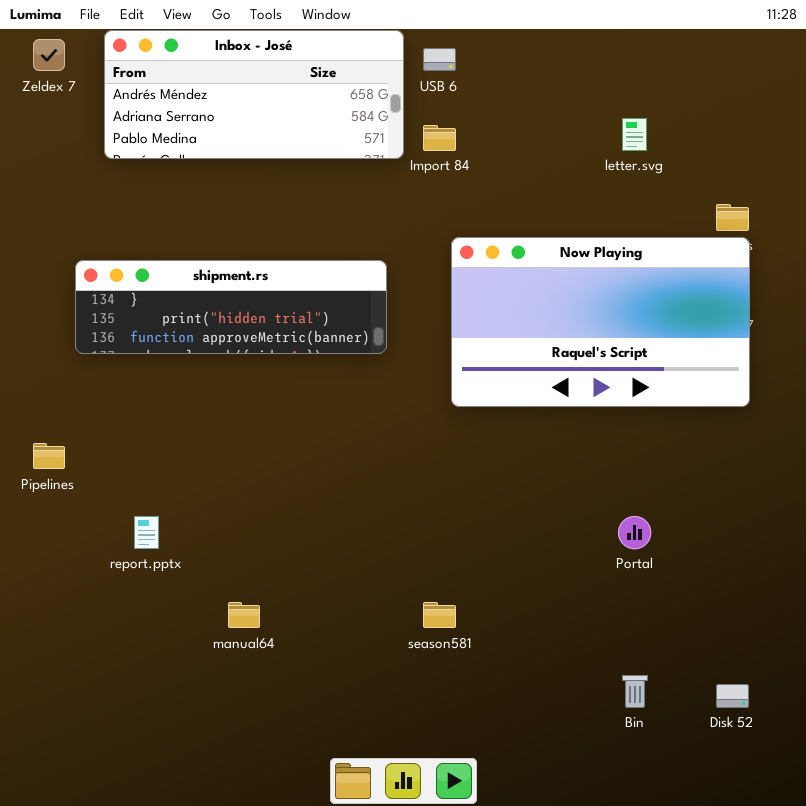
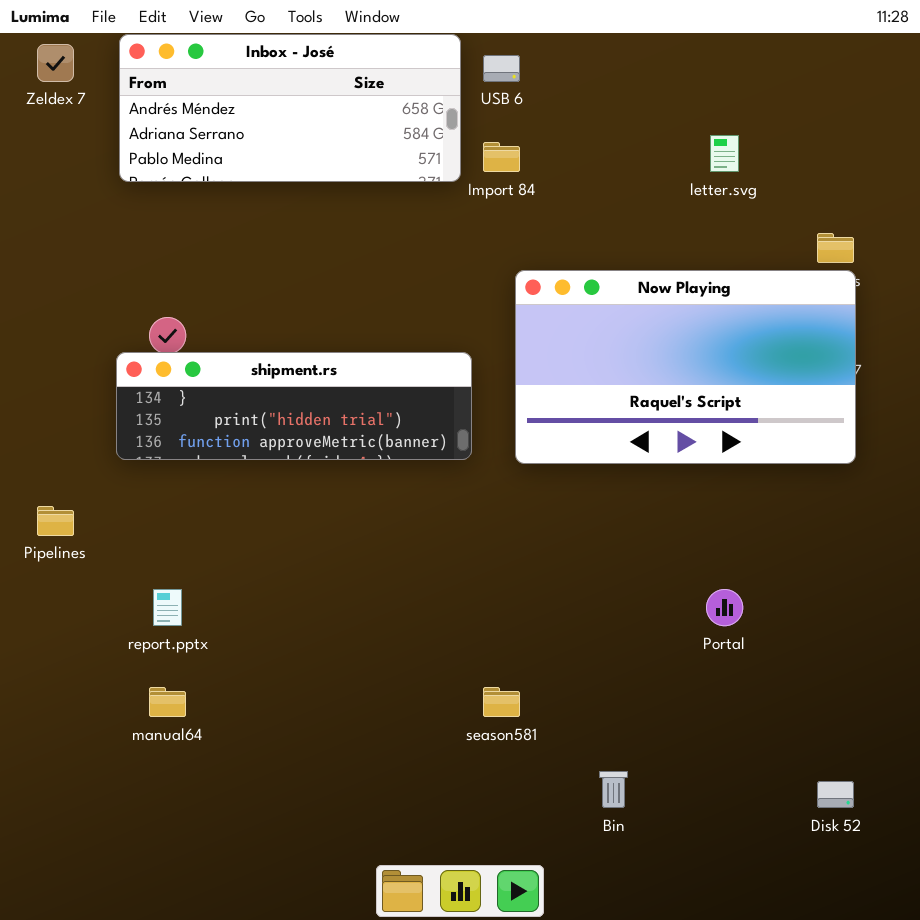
shipment.rs: [75,260,387,354] -> [116,352,472,460], moved
manual64: [228,602,260,628] -> [149,687,186,717], moved
Bin: [622,675,648,708] -> [599,771,628,808], moved

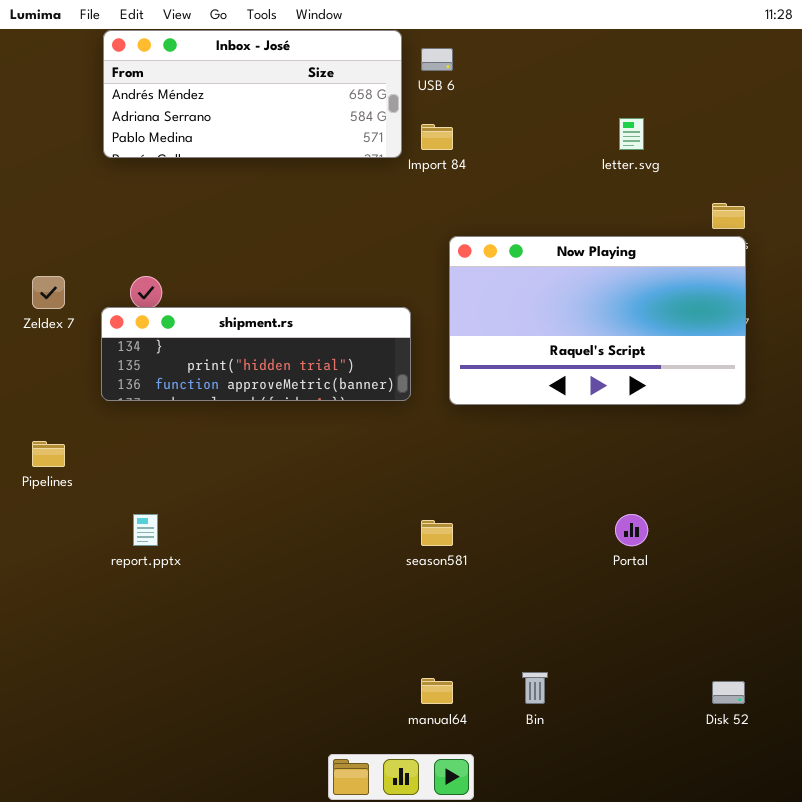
Zeldex 7: [37,44,74,82] -> [32,276,65,309], moved
manual64: [149,687,186,717] -> [421,678,453,704], moved
season581: [483,687,520,717] -> [421,520,453,546], moved

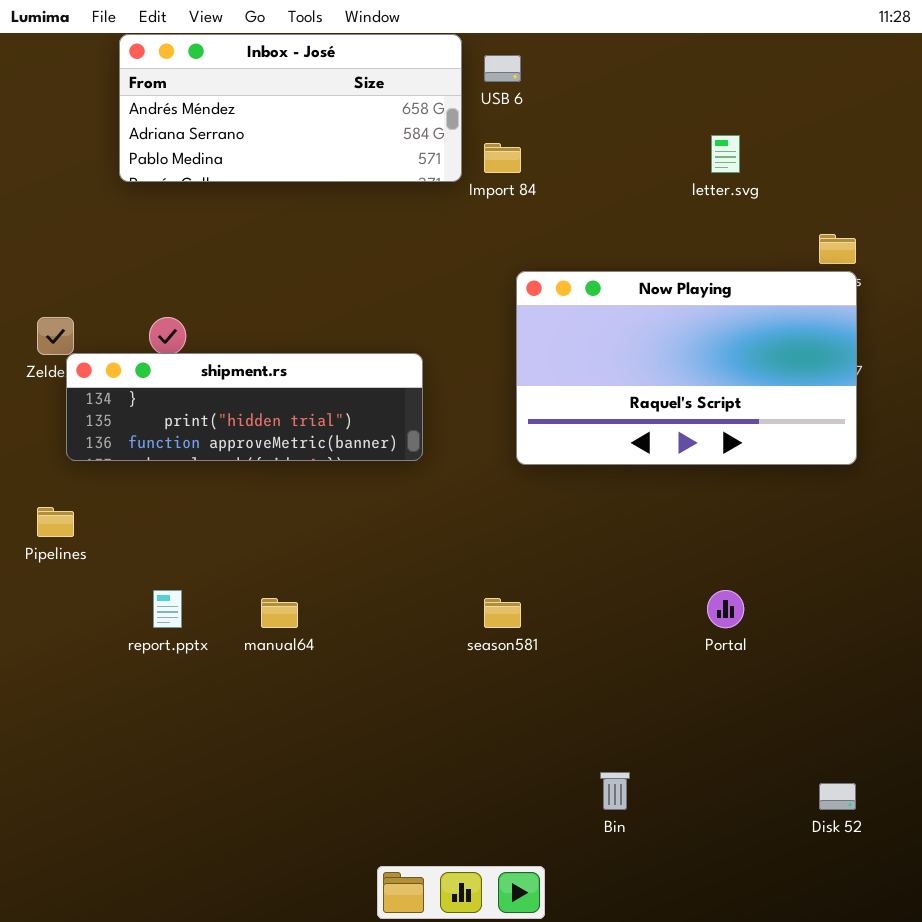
shipment.rs: [101,307,411,401] -> [66,353,423,461], moved
manual64: [421,678,453,704] -> [261,598,298,628], moved

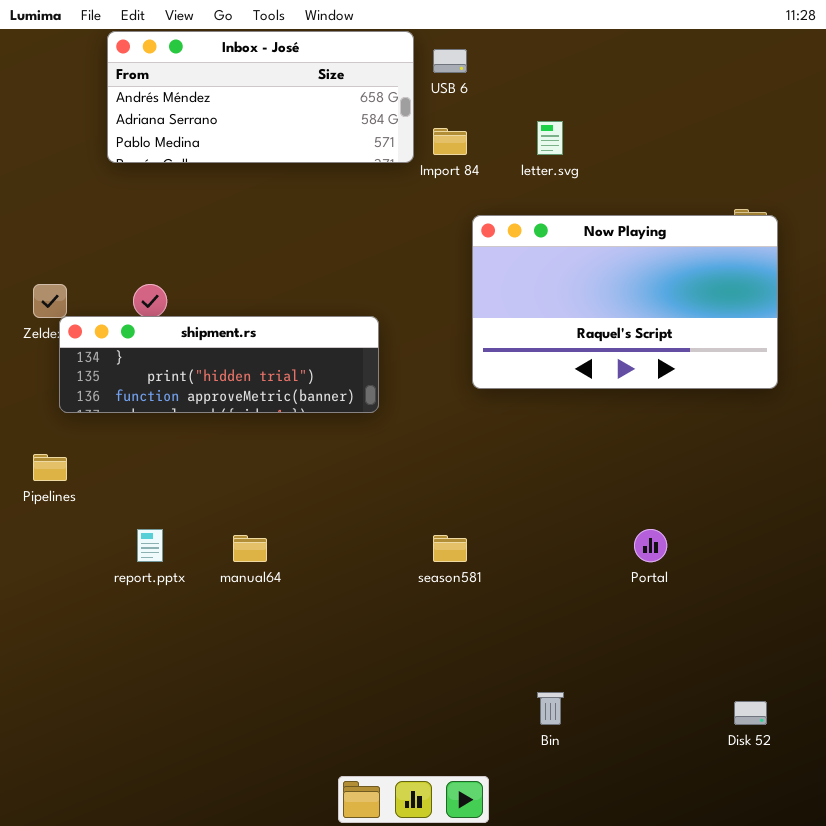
letter.svg: [711,135,740,173] -> [537,121,563,155], moved
Now Playing: [516,271,857,465] -> [472,215,778,389], moved

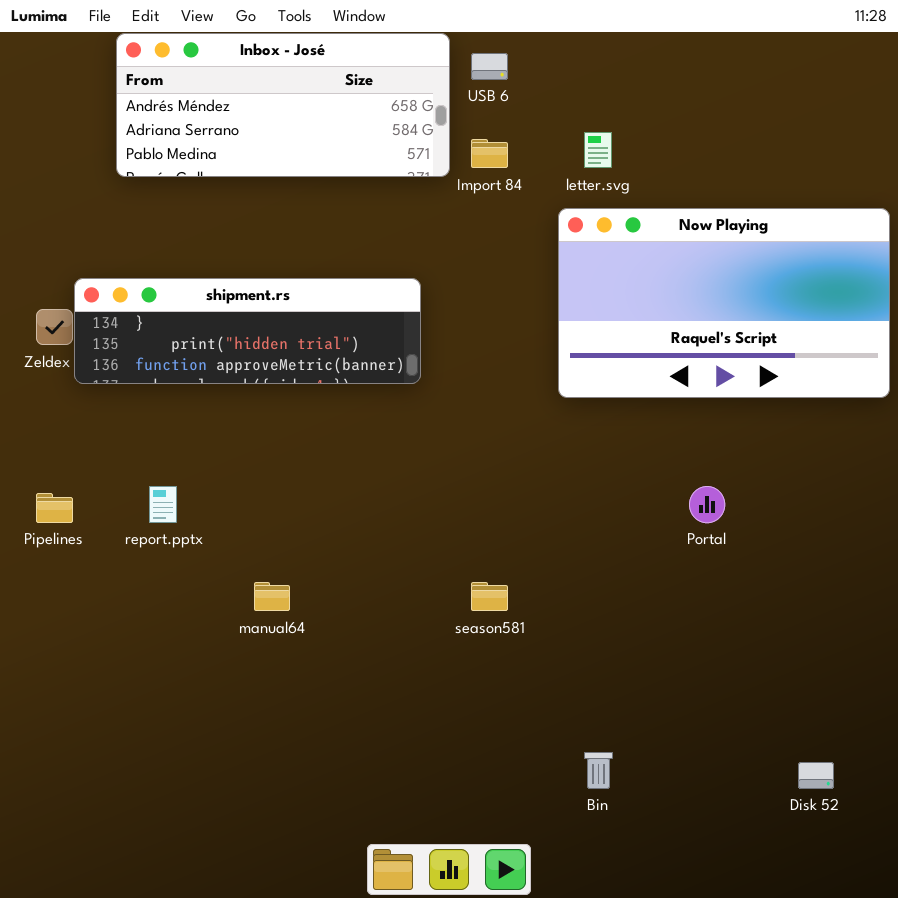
Now Playing: [472,215,778,389] -> [558,208,890,398], moved
shipment.rs: [59,316,379,413] -> [74,278,421,384], moved
report.pptx: [137,529,163,562] -> [149,486,177,523], moved
Portal: [634,529,667,562] -> [689,486,725,523], moved

